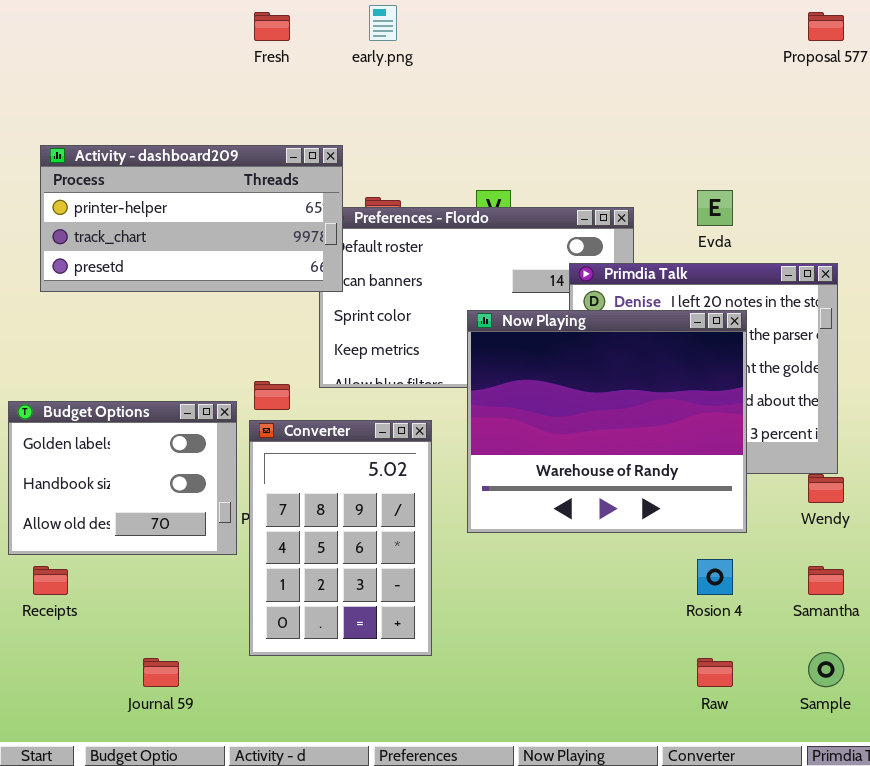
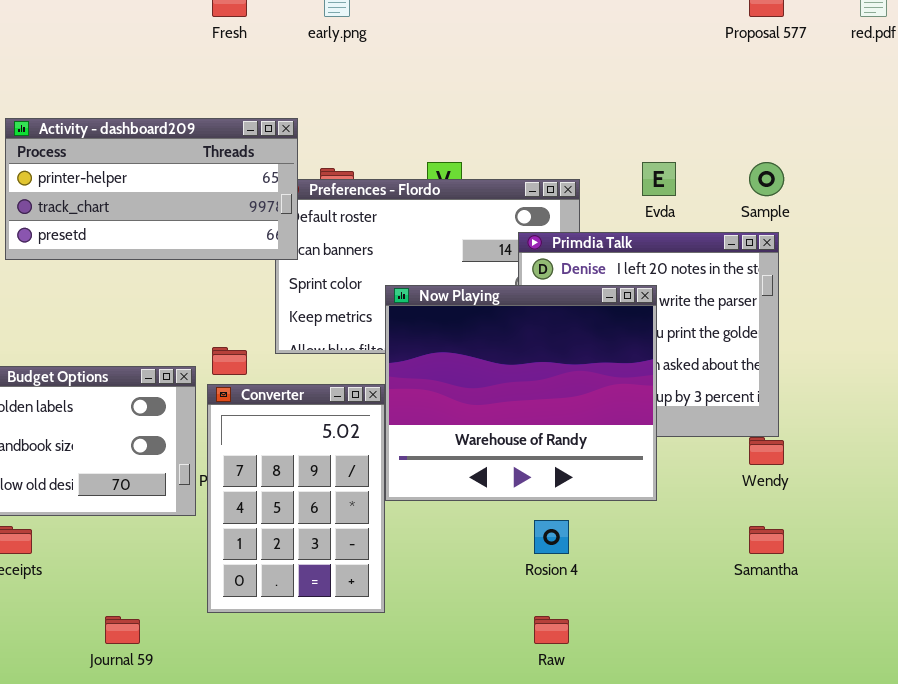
Now Playing: [467,310,747,533] -> [385,285,657,501], moved
Rosion 4: [697,559,733,595] -> [534,520,569,554], moved
Sample: [808,652,844,687] -> [749,162,784,196], moved
Raw: [697,658,733,687] -> [534,616,569,644], moved

